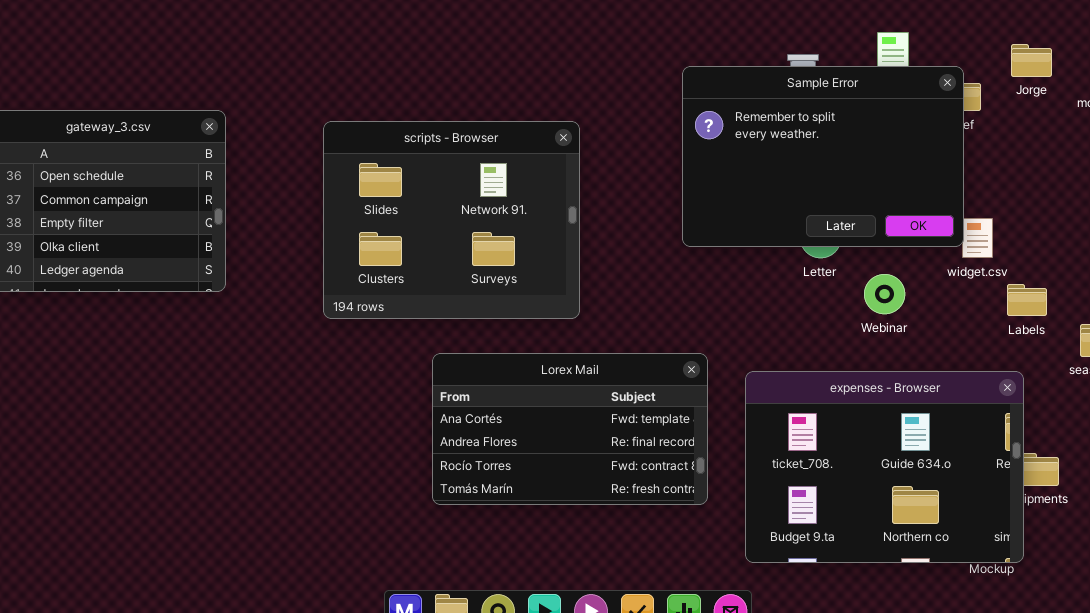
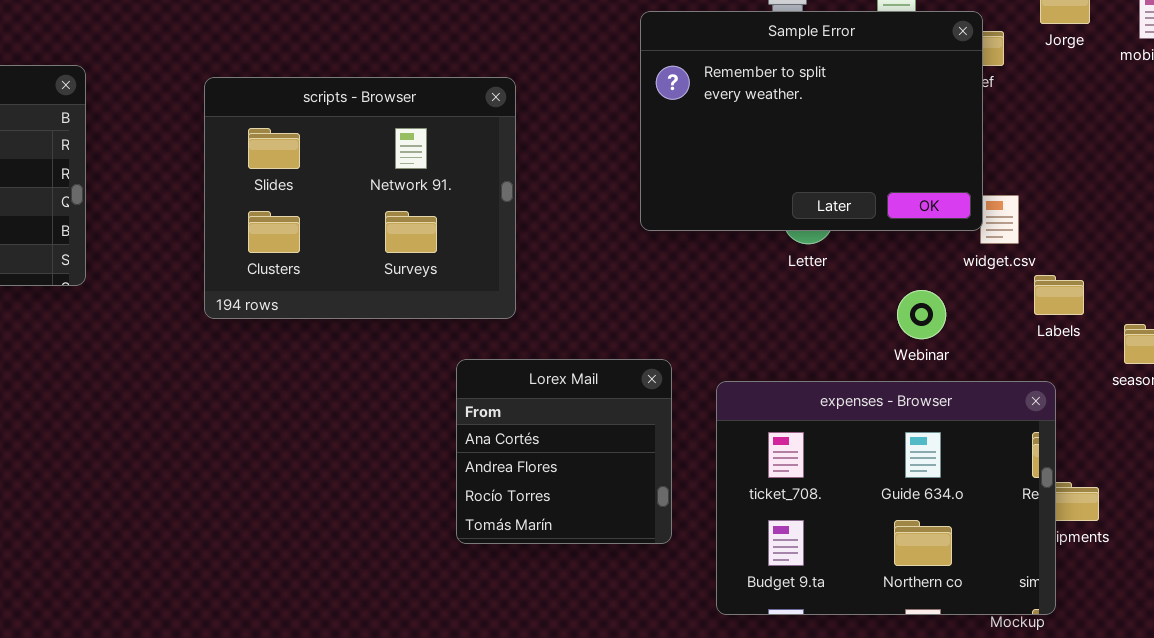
Webinar: [864,274,905,314] -> [897,290,946,339], moved
Lorex Mail: [432,353,708,505] -> [456,359,672,544], resized

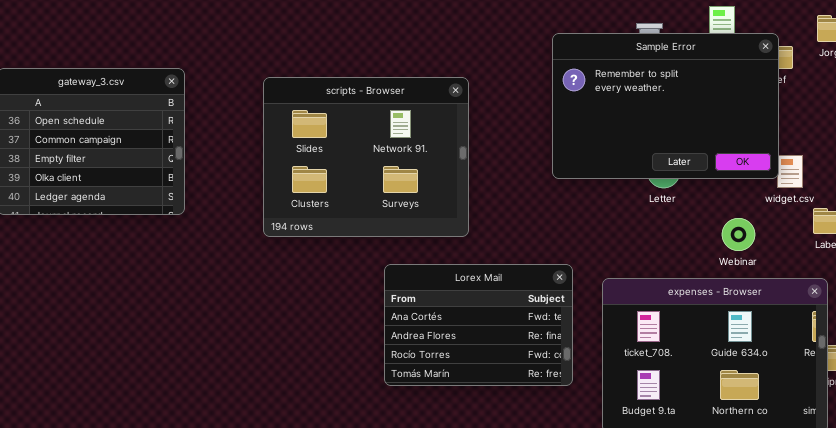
Lorex Mail: [456,359,672,544] -> [384,264,573,386], resized

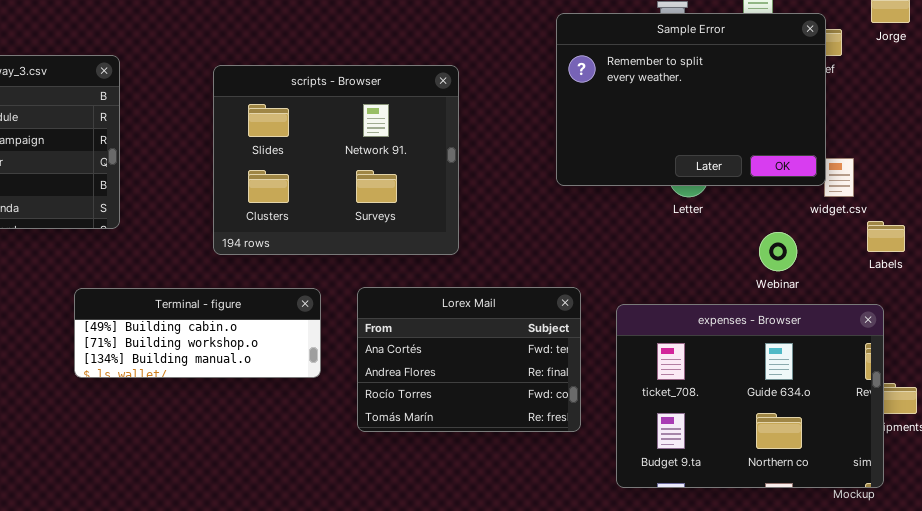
Terminal - figure: none -> [74,288,321,378], opened

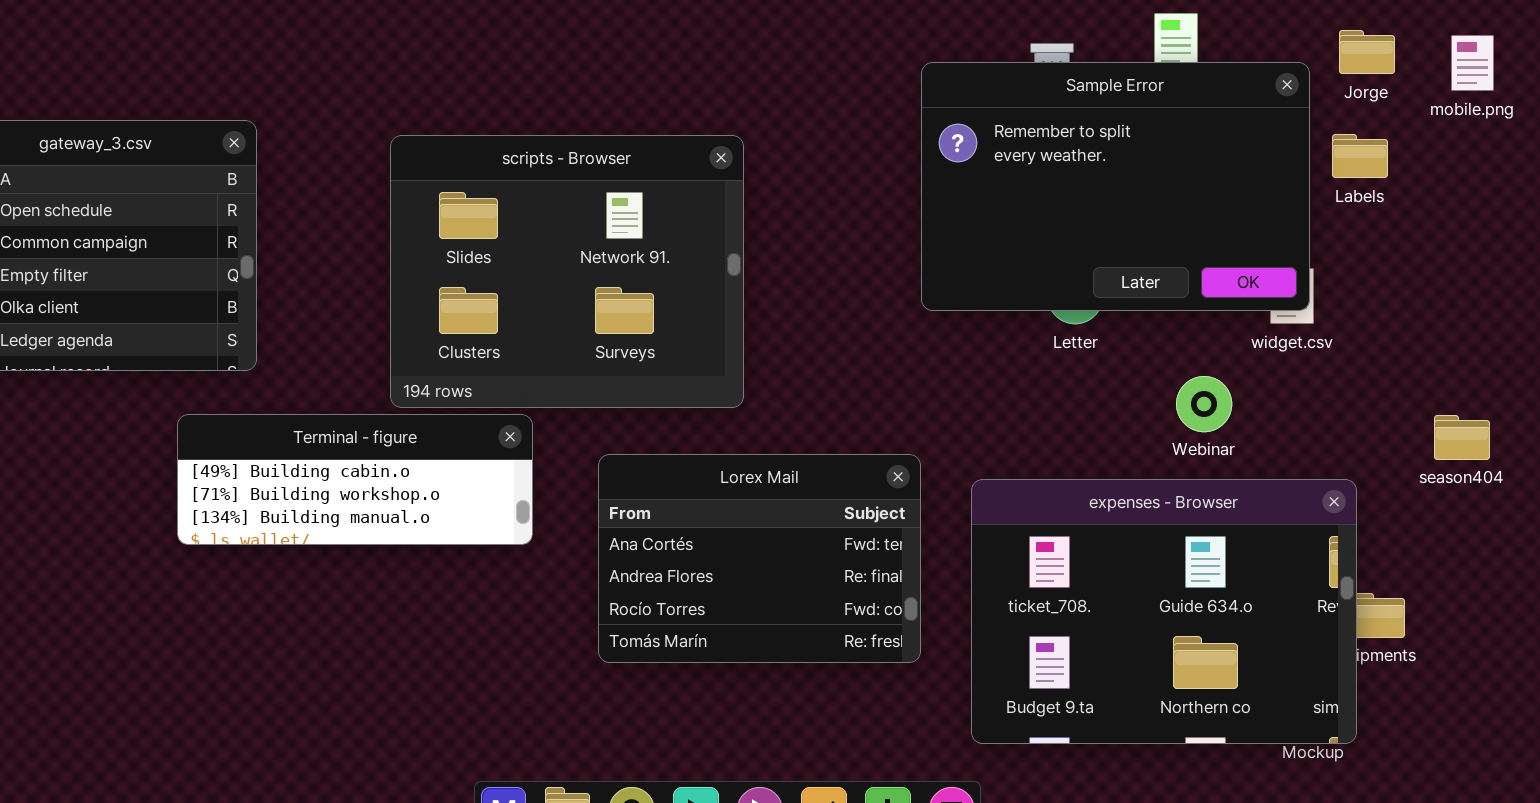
Sample Error: [556,13,826,186] -> [921,62,1310,311], moved
Labels: [867,221,905,252] -> [1332,134,1388,178], moved
Terminal - figure: [74,288,321,378] -> [177,414,533,545], moved

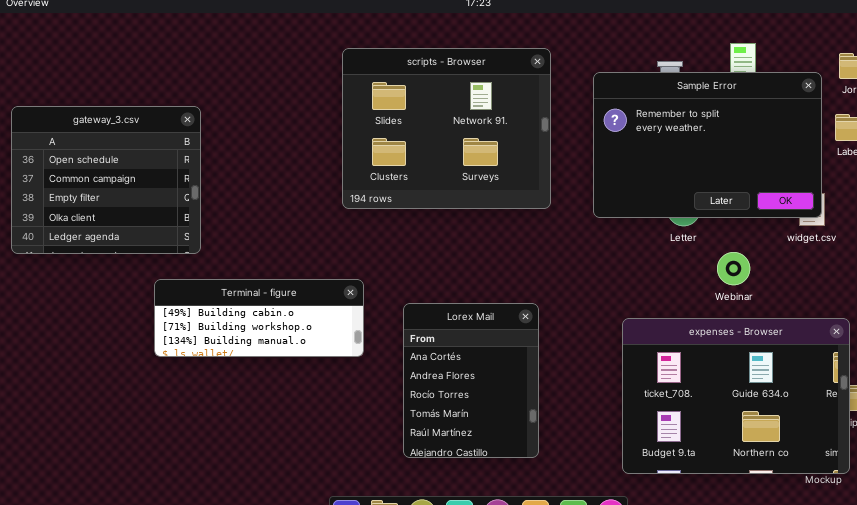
scripts - Browser: [390,135,744,408] -> [342,48,551,209], moved
Webinar: [1176,376,1232,432] -> [717,252,750,285], moved
Lorex Mail: [598,454,921,663] -> [403,303,539,458], resized

